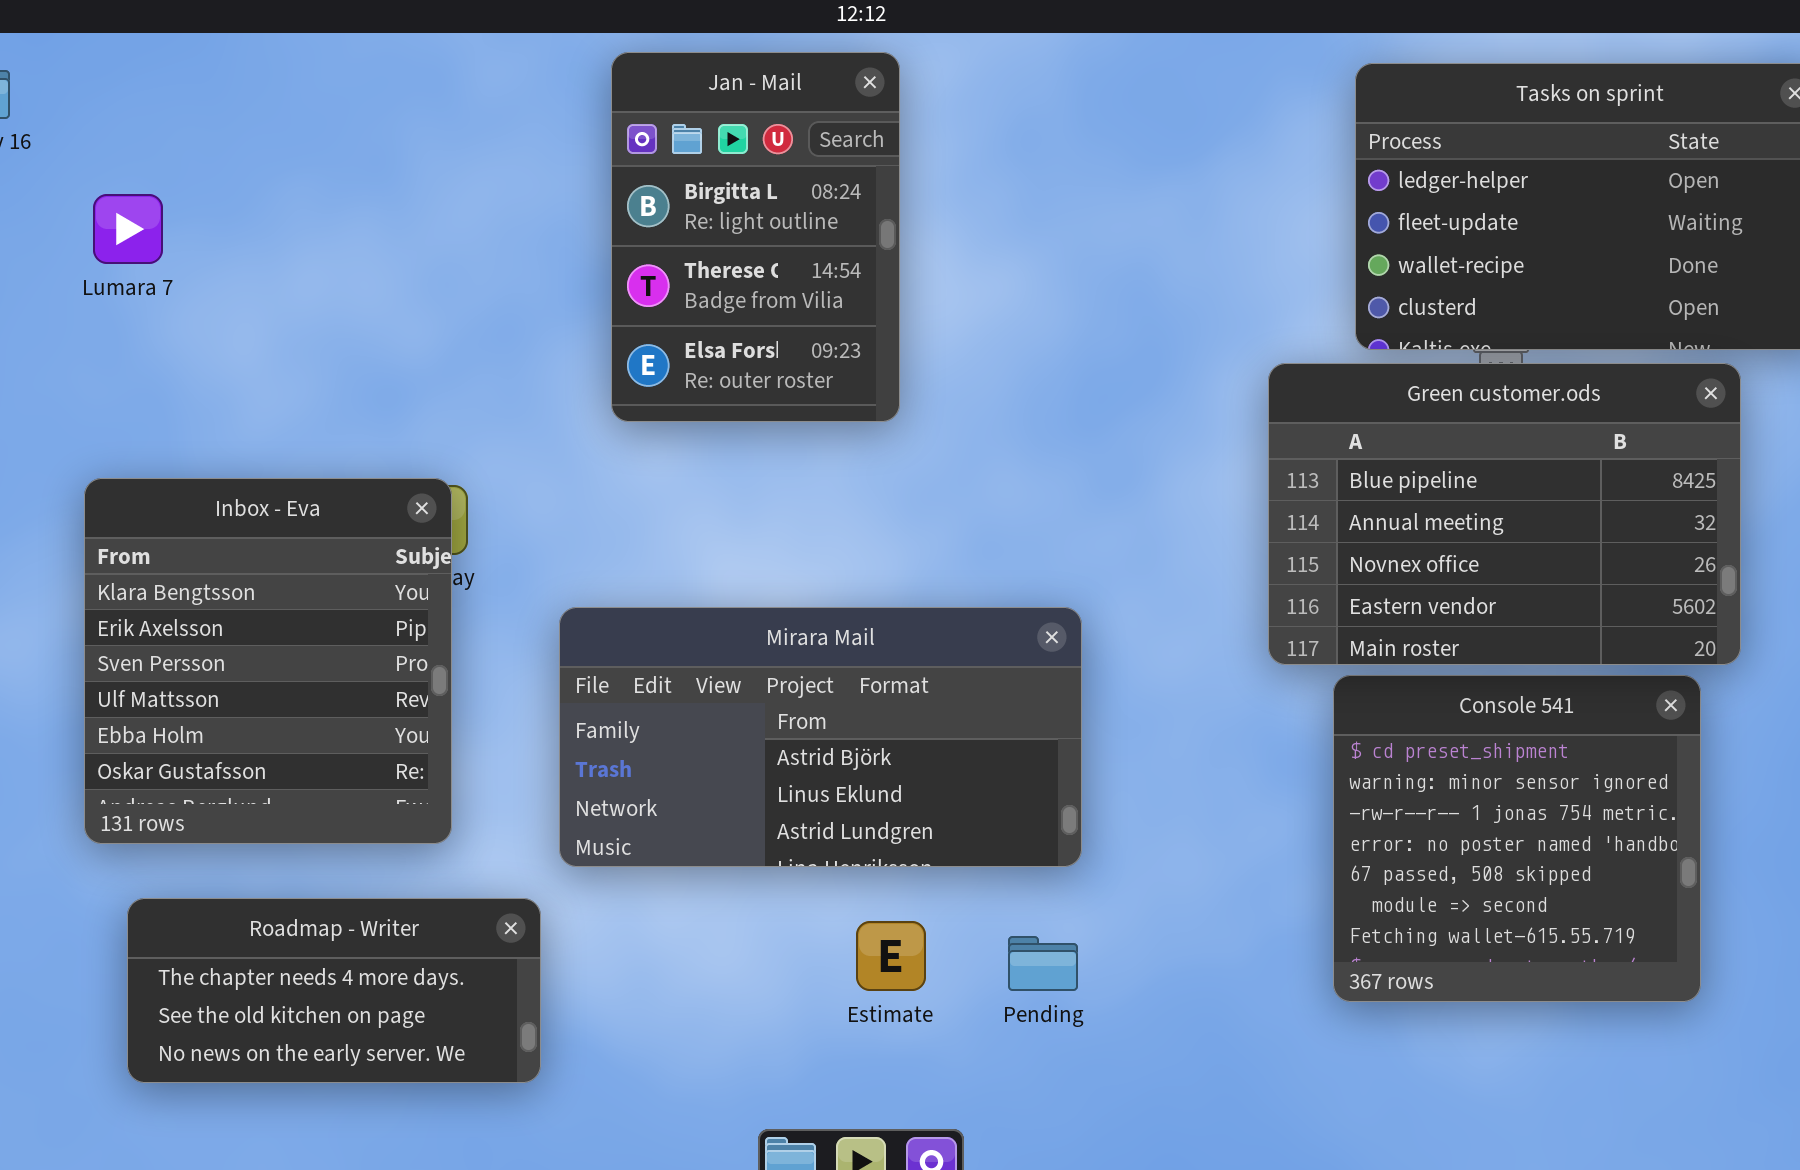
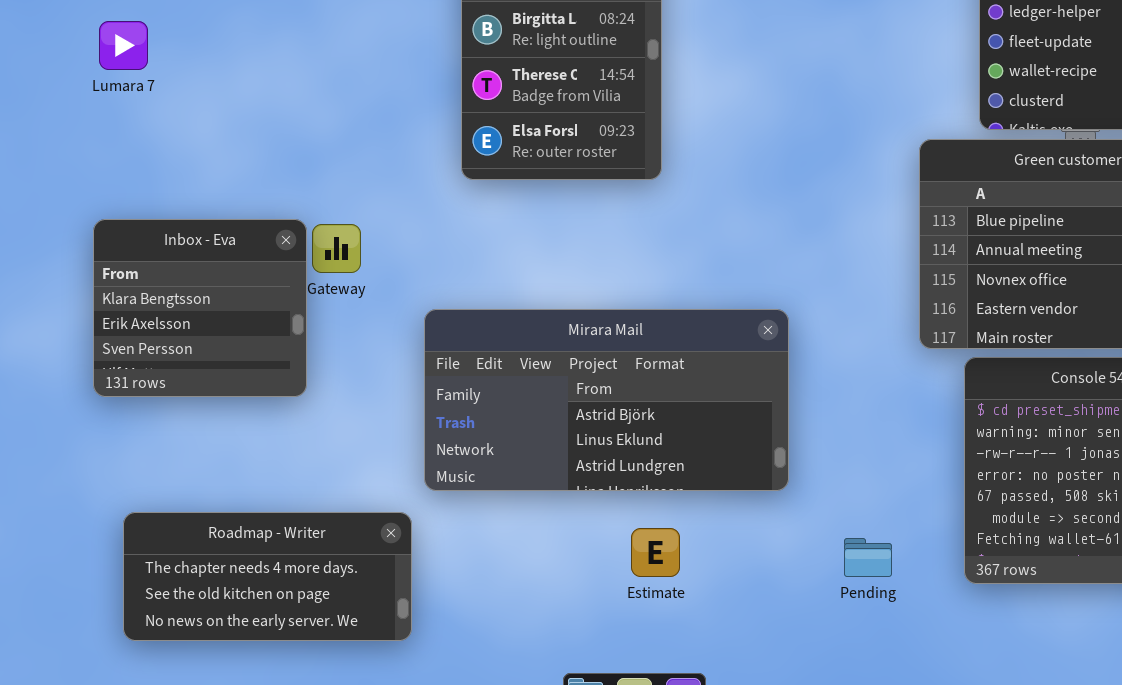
Inbox - Eva: [84,478,452,844] -> [93,219,307,397], resized
Pending: [1008,936,1078,991] -> [844,538,892,577], moved

